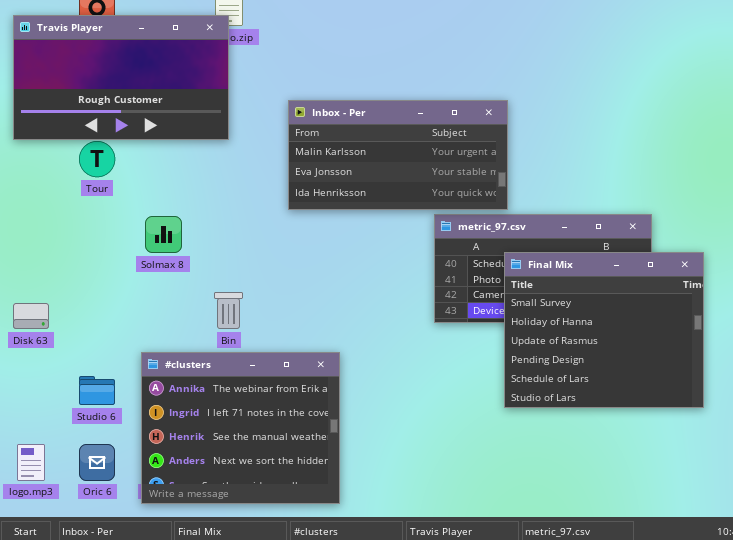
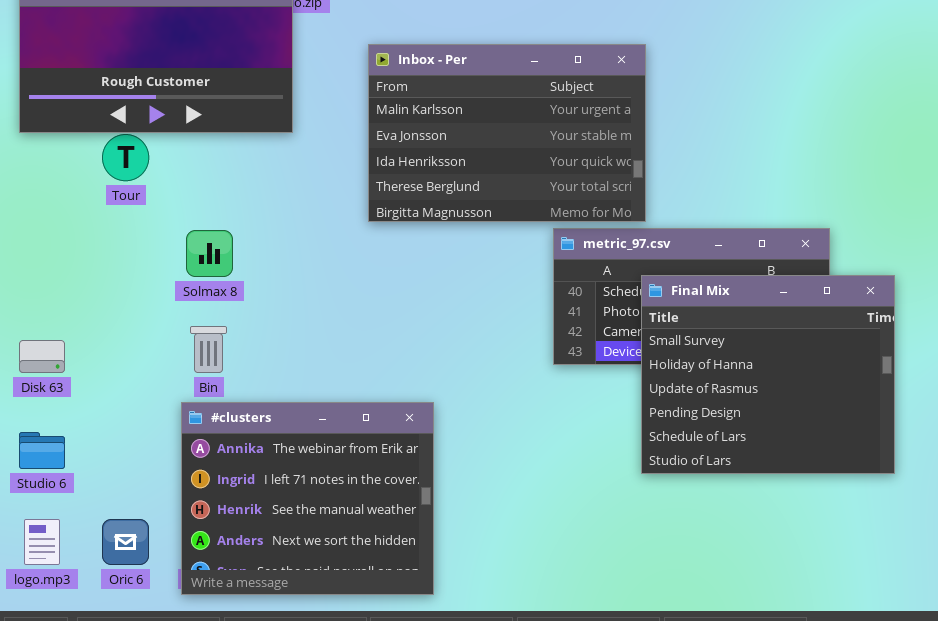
Inbox - Per: [288,100,508,210] -> [368,44,646,222], resized
Bin: [214,292,243,329] -> [190,326,227,373], moved
Studio 6: [79,376,115,405] -> [19,432,65,469], moved

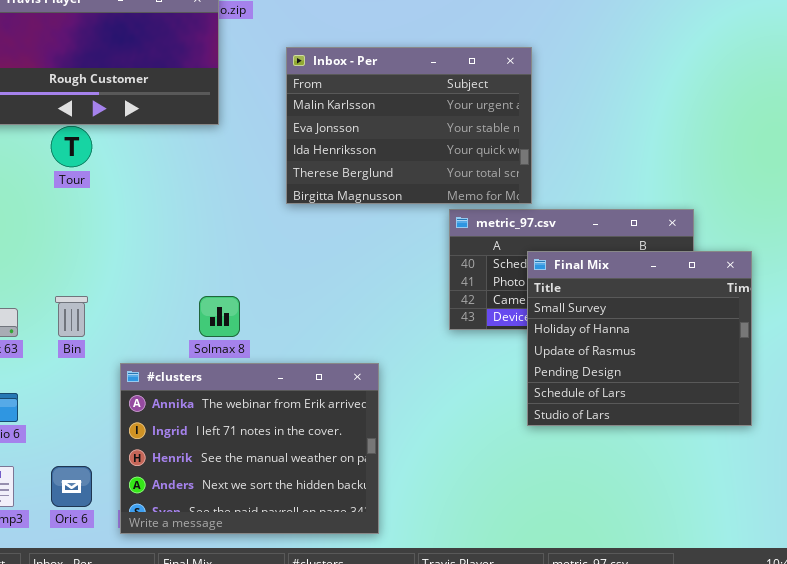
Solmax 8: [186,230,233,277] -> [199,296,240,337], moved
Bin: [190,326,227,373] -> [55,296,88,337], moved
#clusters: [181,402,434,595] -> [120,363,379,534], resized

